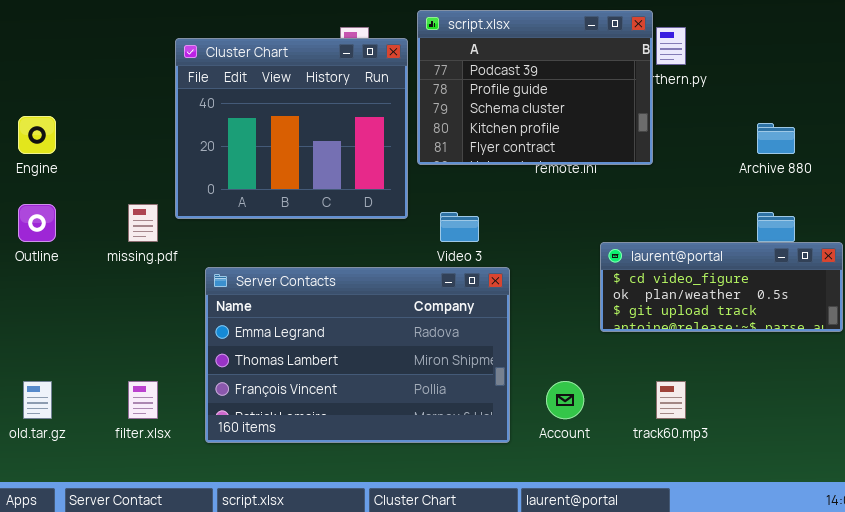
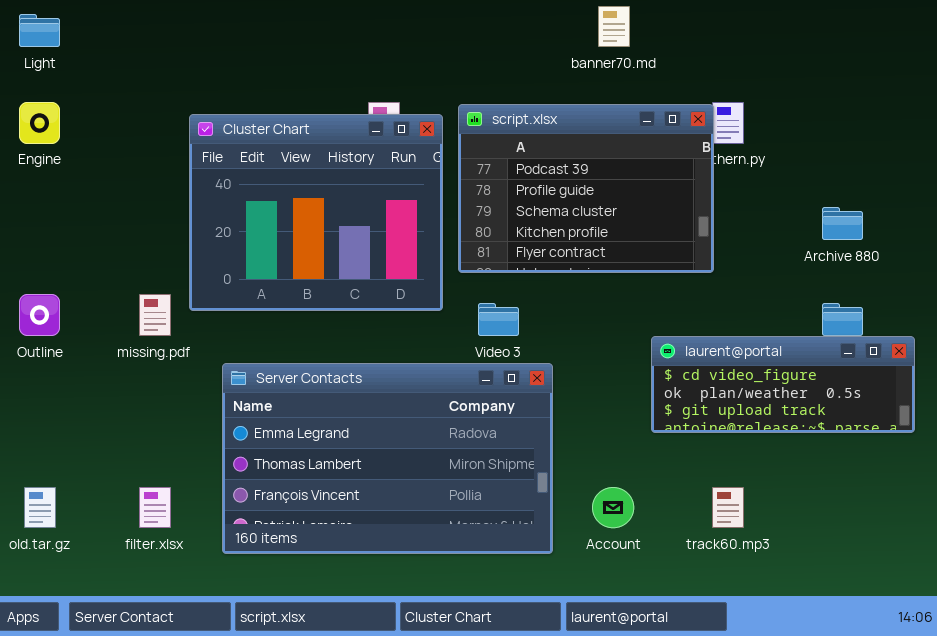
script.xlsx: [417,10,653,165] -> [458,104,714,273], moved
Engine: [18,116,56,154] -> [19,102,60,144], moved

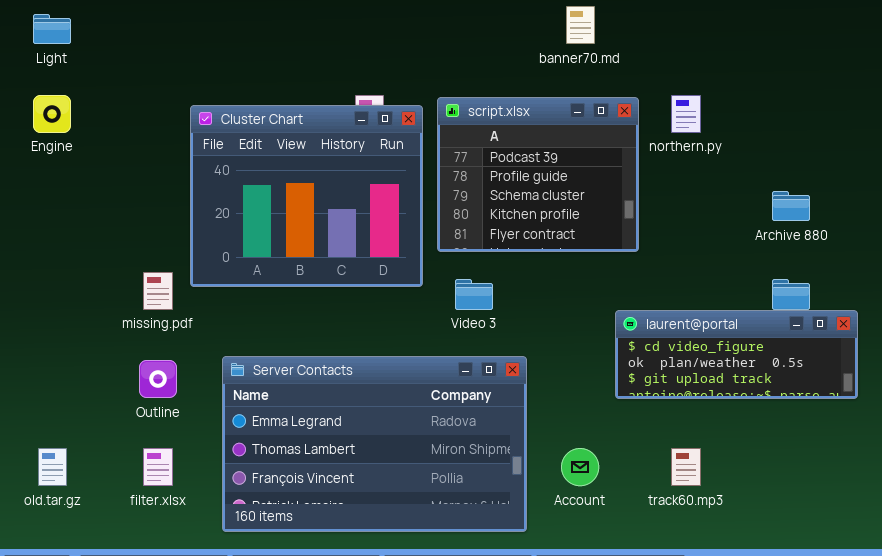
script.xlsx: [458,104,714,273] -> [437,97,639,252], resized
Outline: [19,294,60,336] -> [139,360,177,398], moved
Server Contacts: [222,363,553,554] -> [222,356,527,532], moved

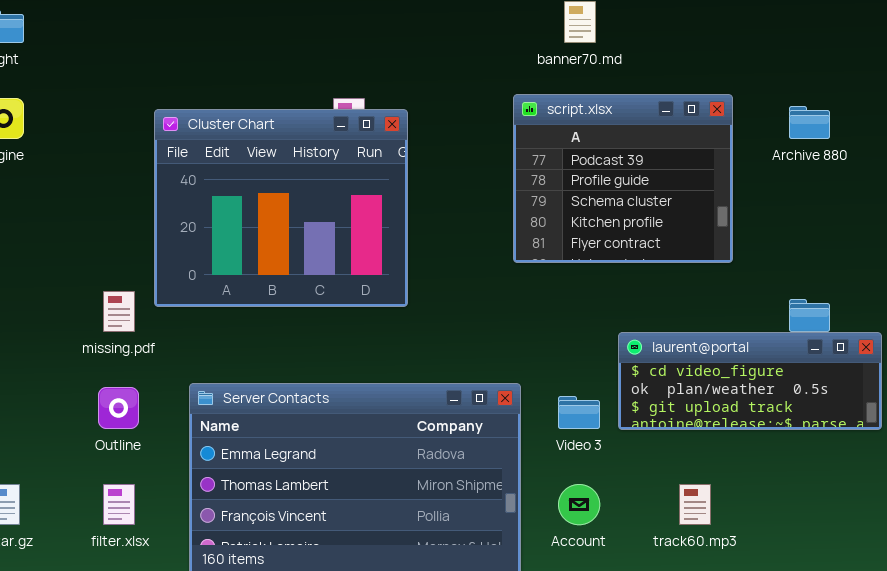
script.xlsx: [437,97,639,252] -> [513,94,733,263], moved
Archive 880: [772,191,810,221] -> [789,106,830,139], moved
Video 3: [455,279,493,310] -> [558,396,600,429], moved

